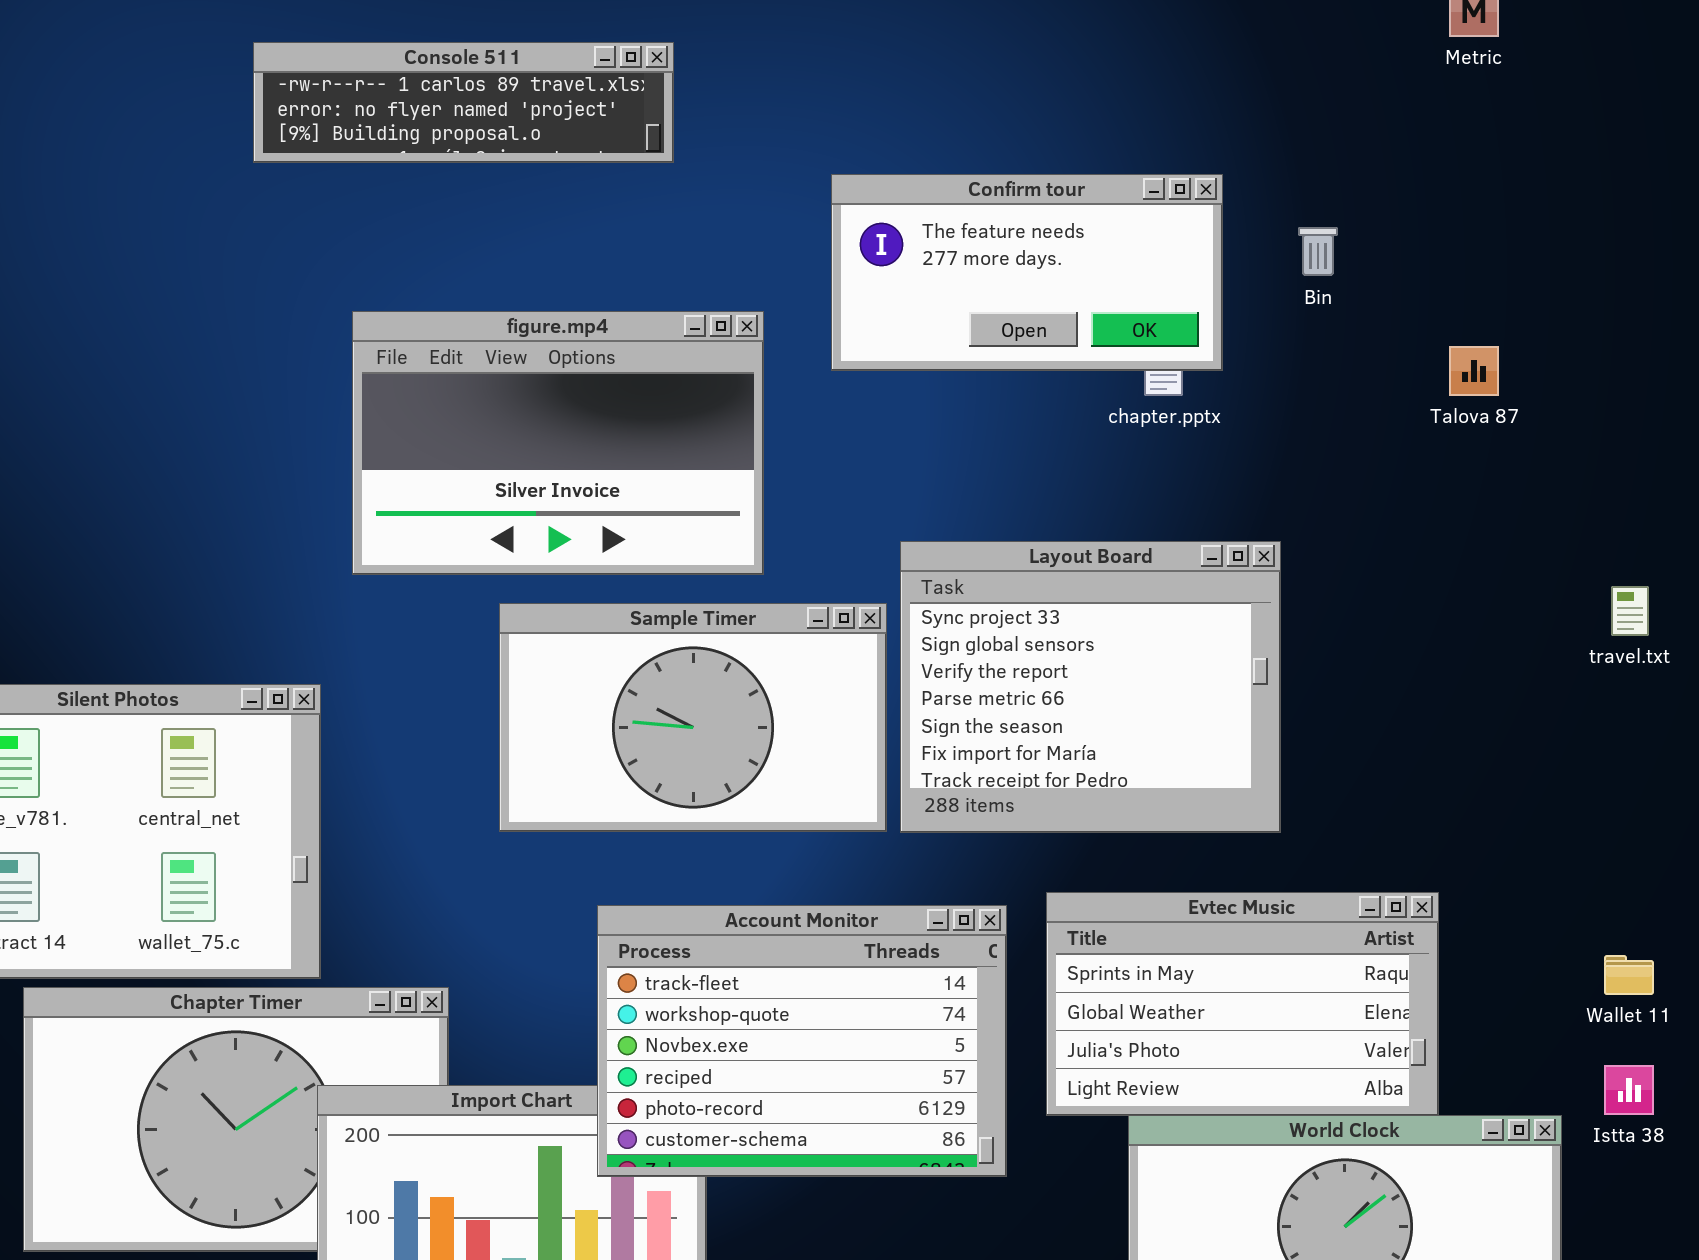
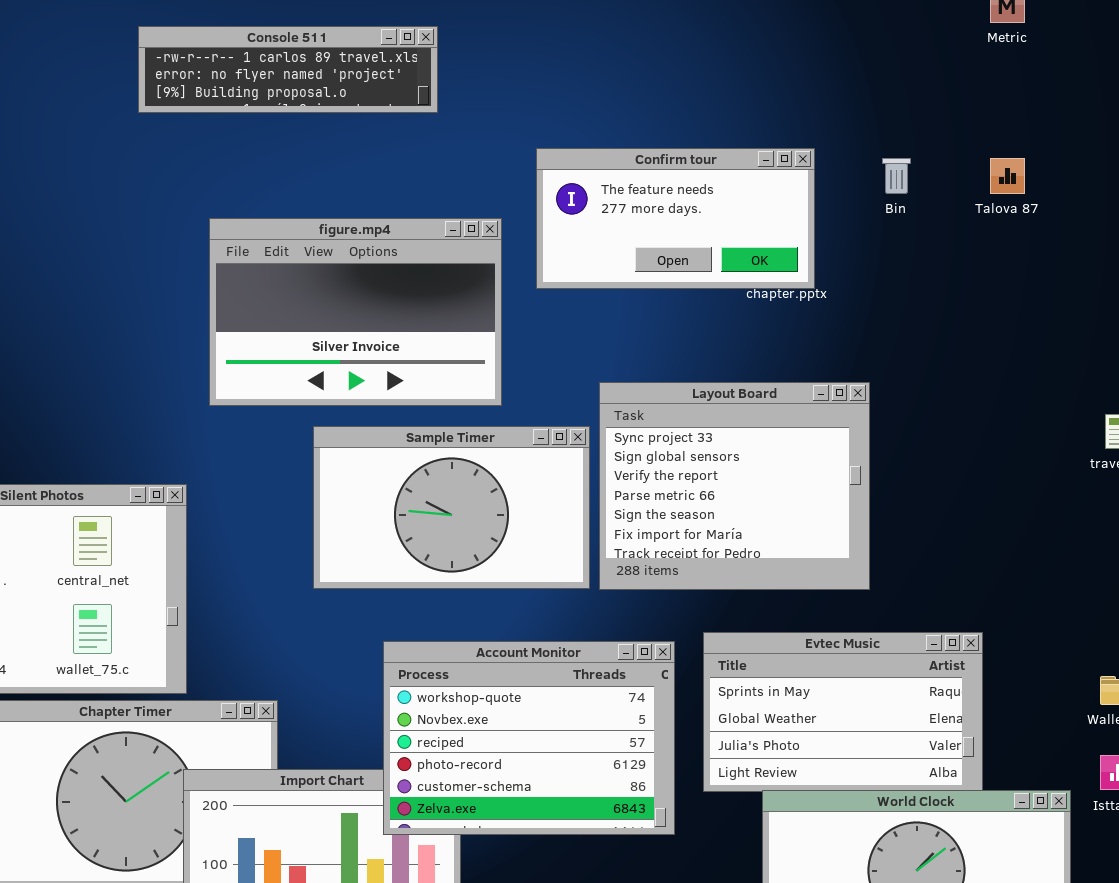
Confirm tour: [831,174,1223,371] -> [536,148,815,289], moved
Talova 87: [1449,346,1499,396] -> [990,158,1025,194], moved
Account Monitor: [597,905,1007,1177] -> [383,641,675,835], scrolled down 1 row

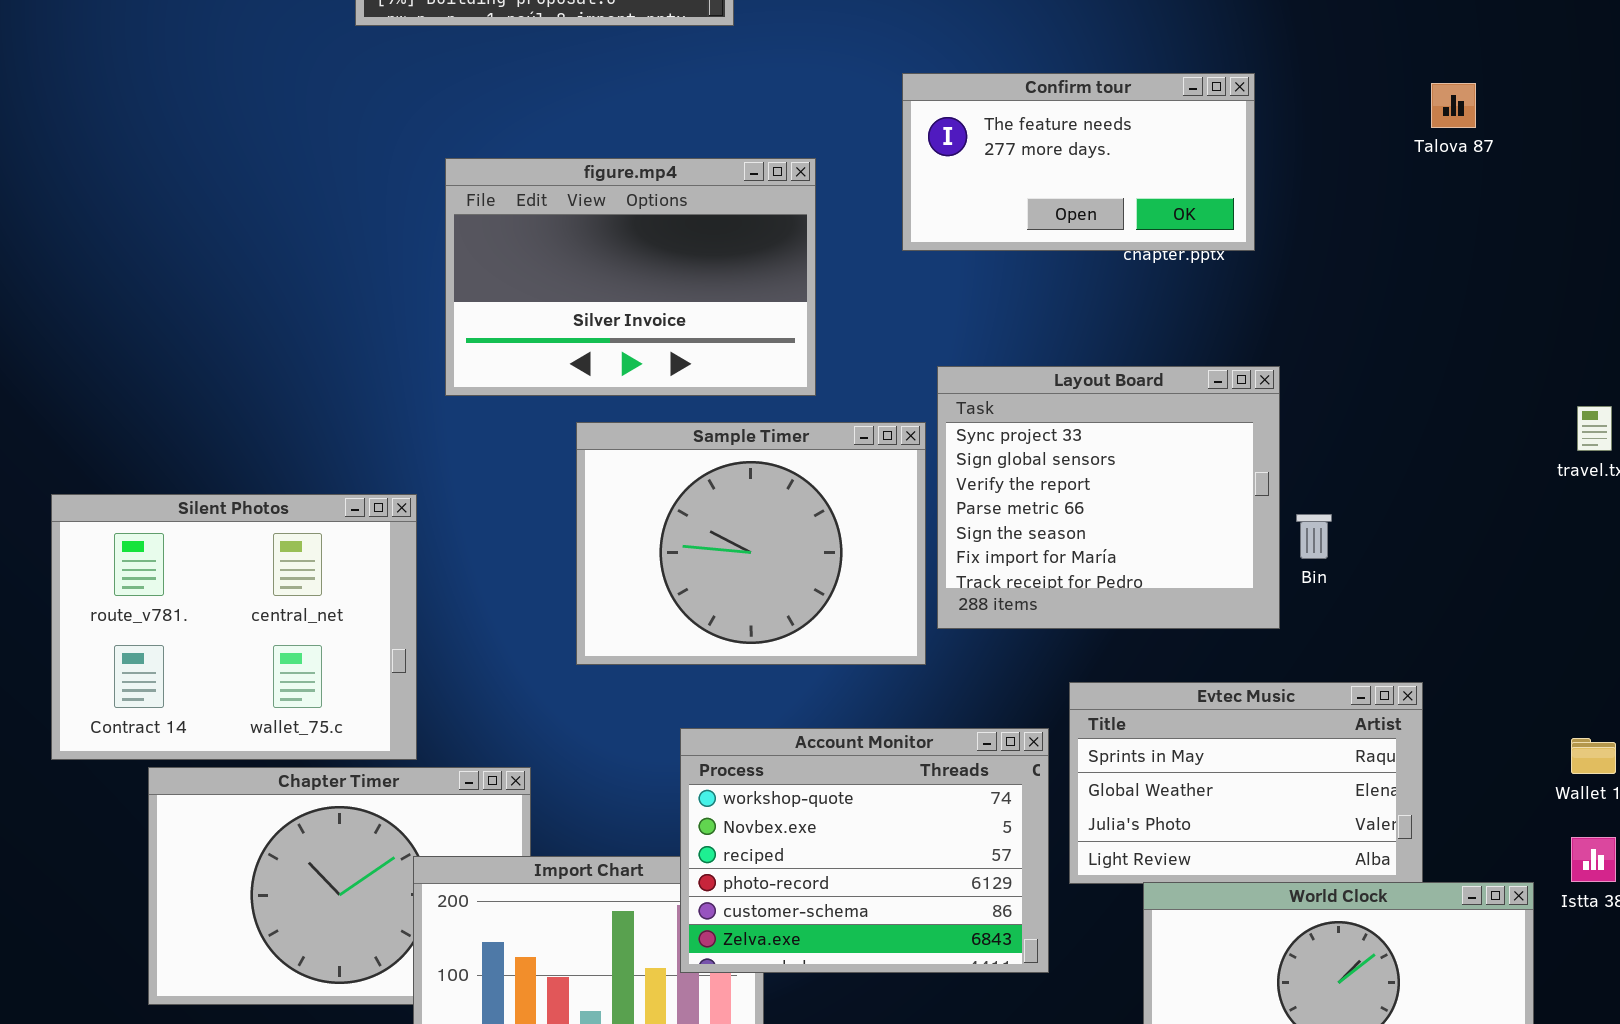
Confirm tour: [536,148,815,289] -> [902,73,1255,251], moved
Bin: [882,158,911,194] -> [1296,514,1332,559], moved
Sample Timer: [313,426,590,589] -> [576,422,926,665], resized
Account Monitor: [383,641,675,835] -> [680,728,1049,973], moved

